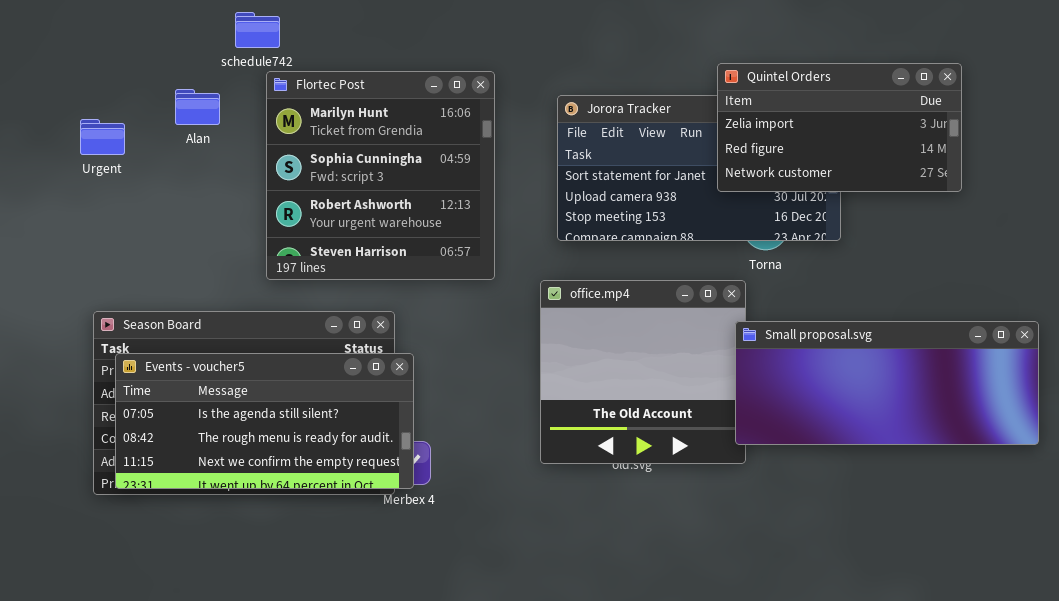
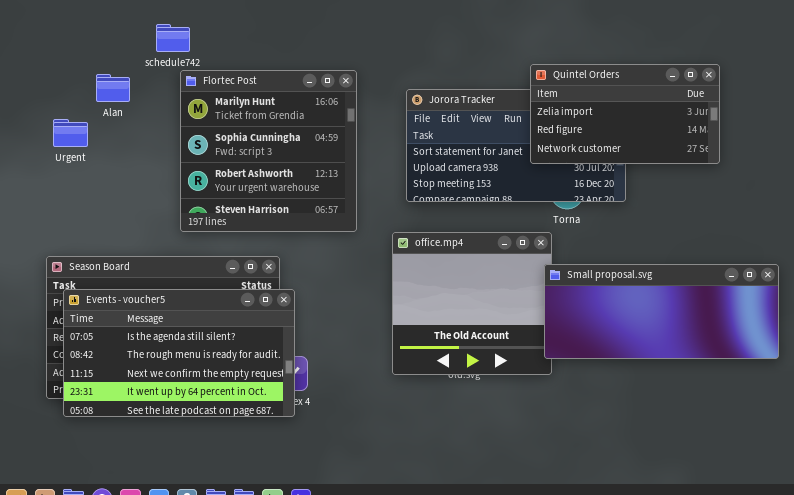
Alan: [175,89,220,125] -> [96,74,130,102], moved
Urgent: [80,119,125,155] -> [53,119,88,147], moved
Events - voucher5: [115,353,414,489] -> [63,289,295,417], resized

